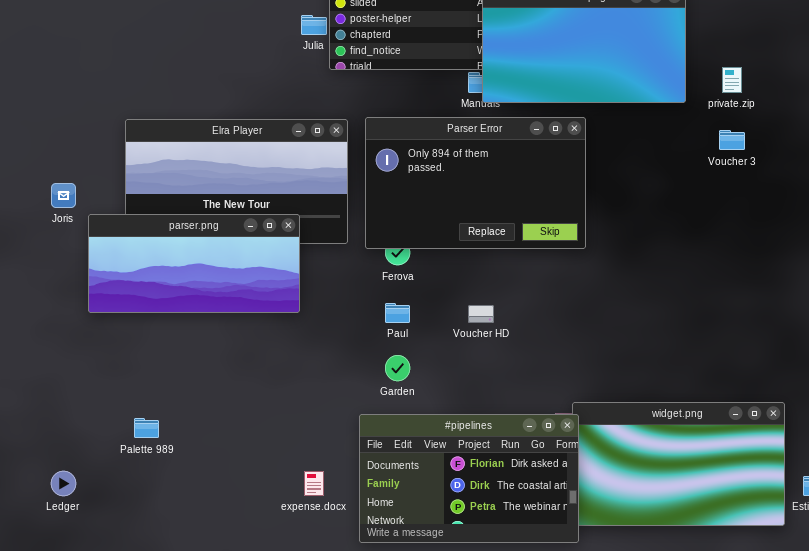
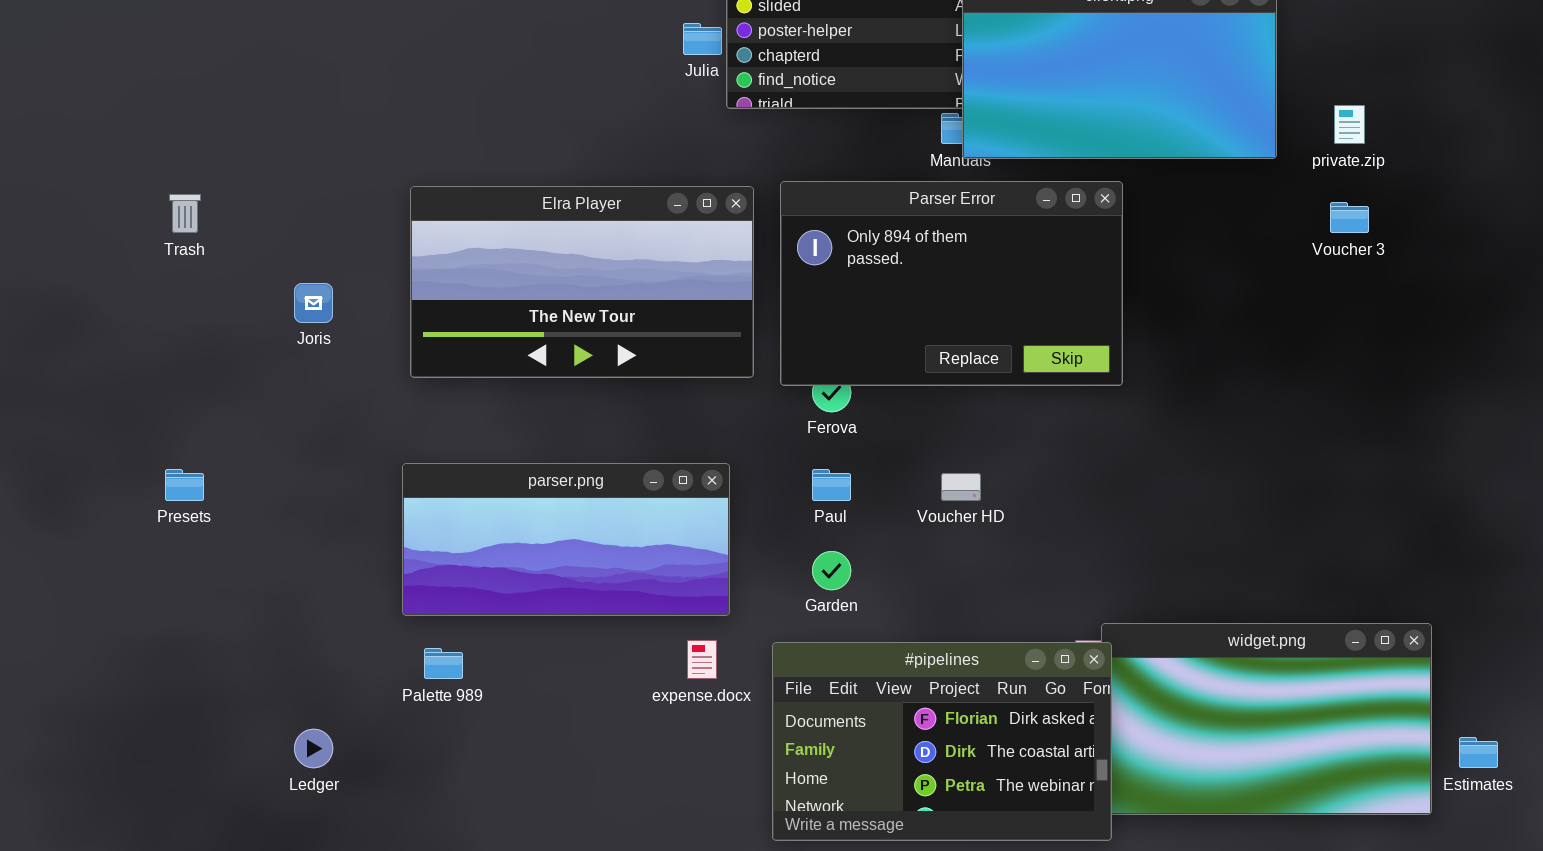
parser.png: [88,214,300,313] -> [402,463,730,616], moved
expense.docx: [304,471,324,496] -> [687,640,717,679], moved

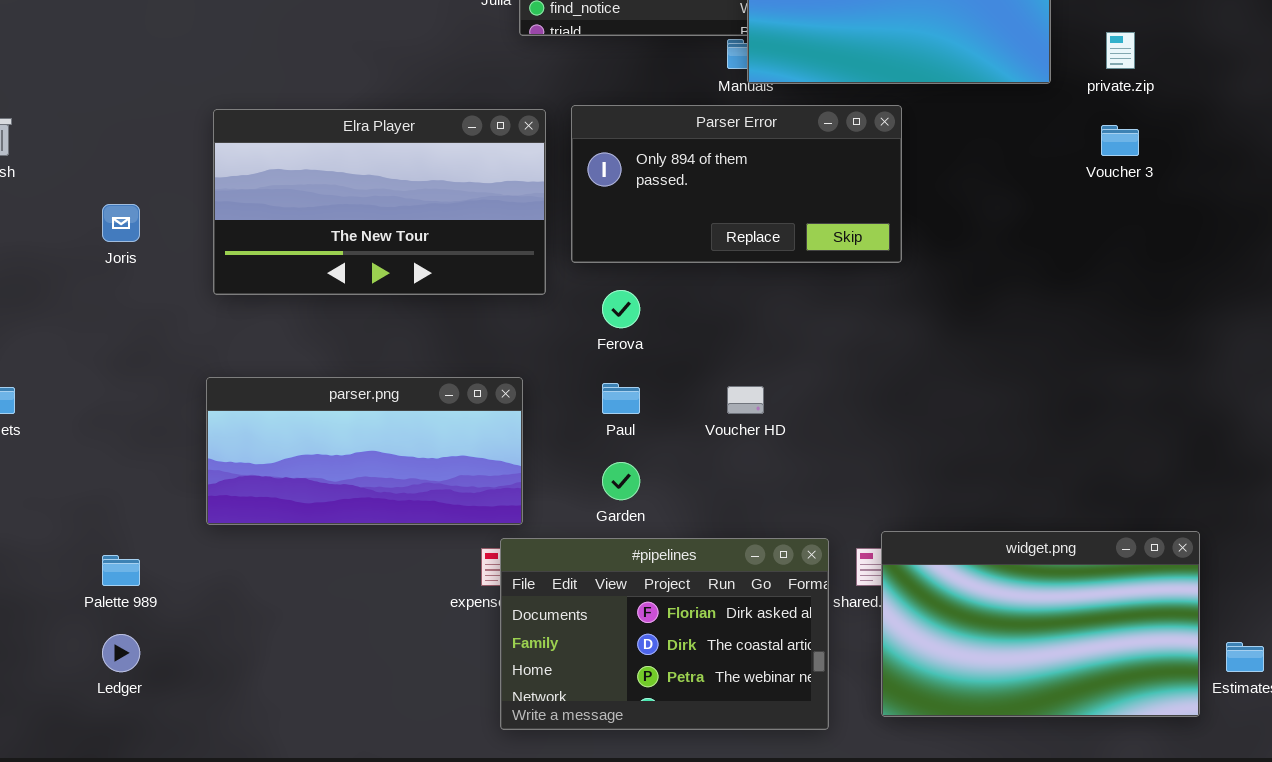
Parser Error: [780,181,1123,386] -> [571,105,902,263], resized
#pipelines: [772,642,1112,841] -> [500,538,829,730], moved
Palette 989: [424,648,463,679] -> [102,555,140,586], moved

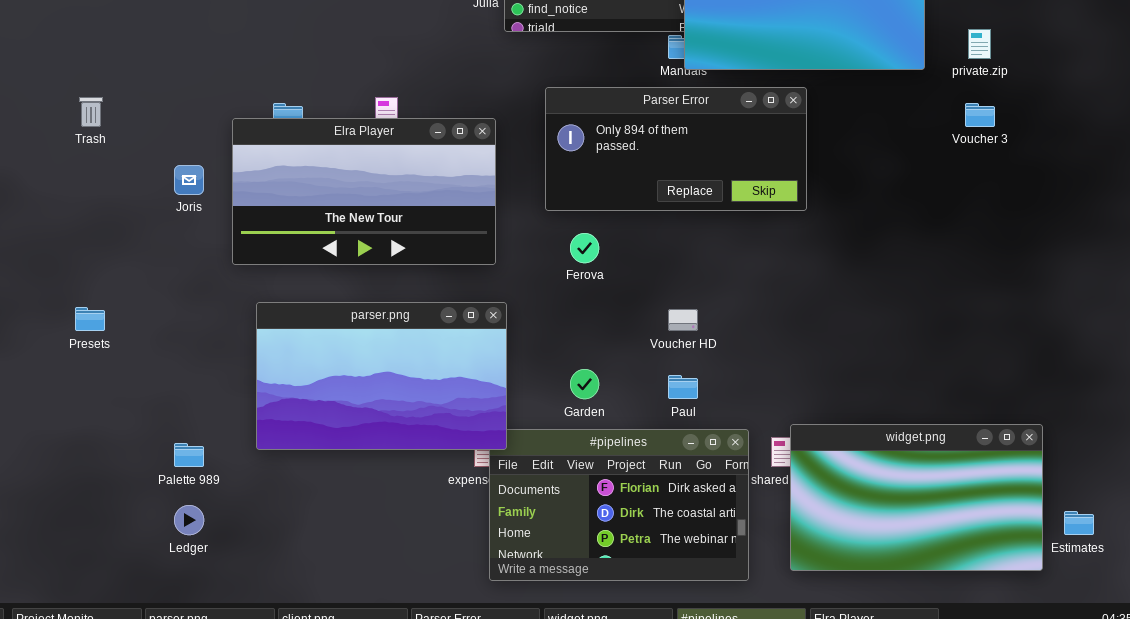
Elra Player: [213,109,546,295] -> [232,118,496,265], moved
parser.png: [206,377,523,525] -> [256,302,507,450], resized
Paul: [602,383,640,414] -> [668,375,698,399], moved

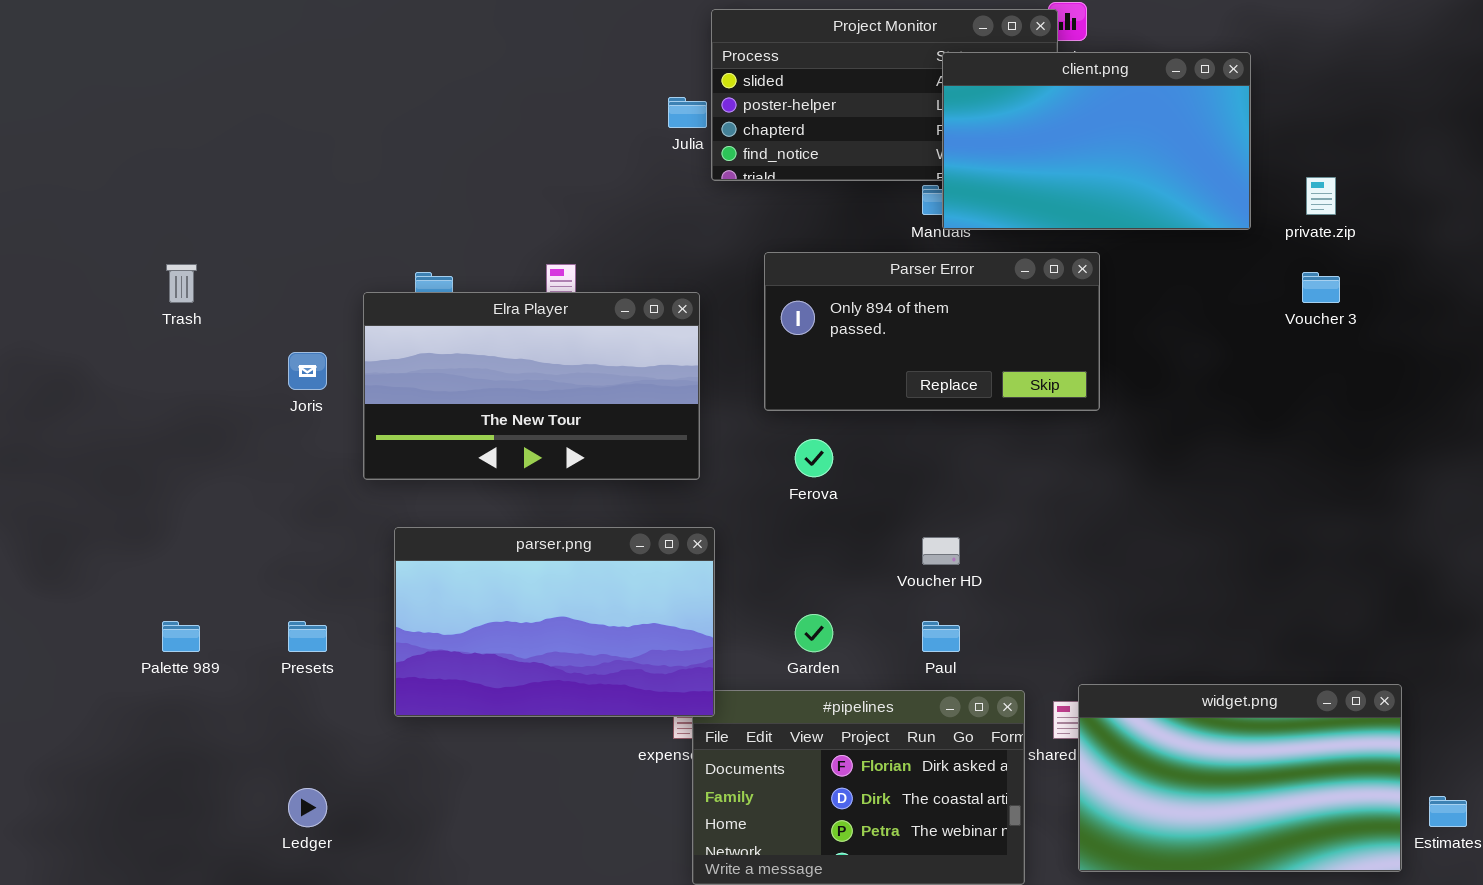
Presets: [75,307,105,331] -> [288,621,327,652], moved
Palette 989: [174,443,204,467] -> [162,621,200,652], moved

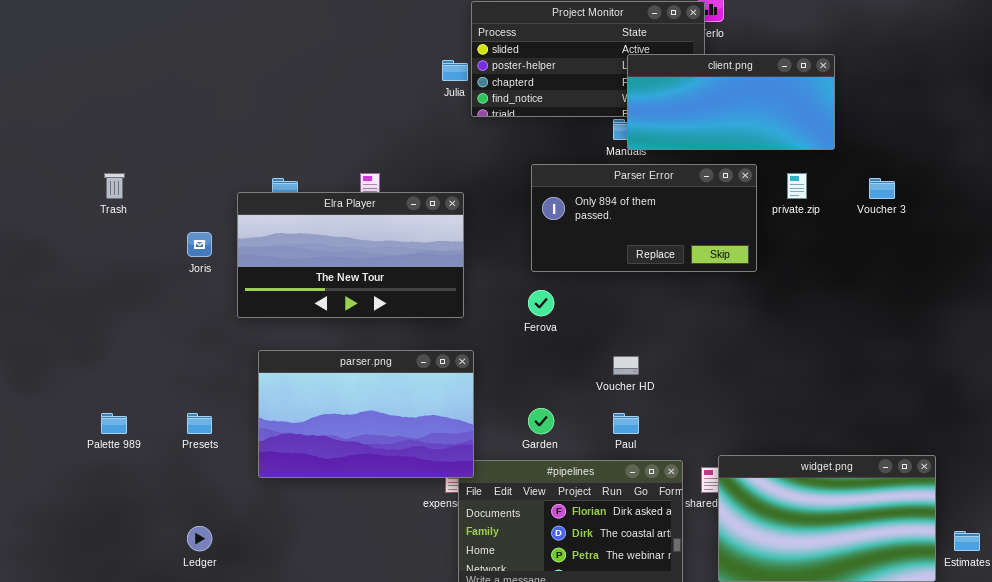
client.png: [942,52,1251,230] -> [627,54,835,150], resized
private.zip: [1306,177,1336,215] -> [787,173,807,199], moved
Parser Error: [764,252,1100,411] -> [531,164,757,272], moved

